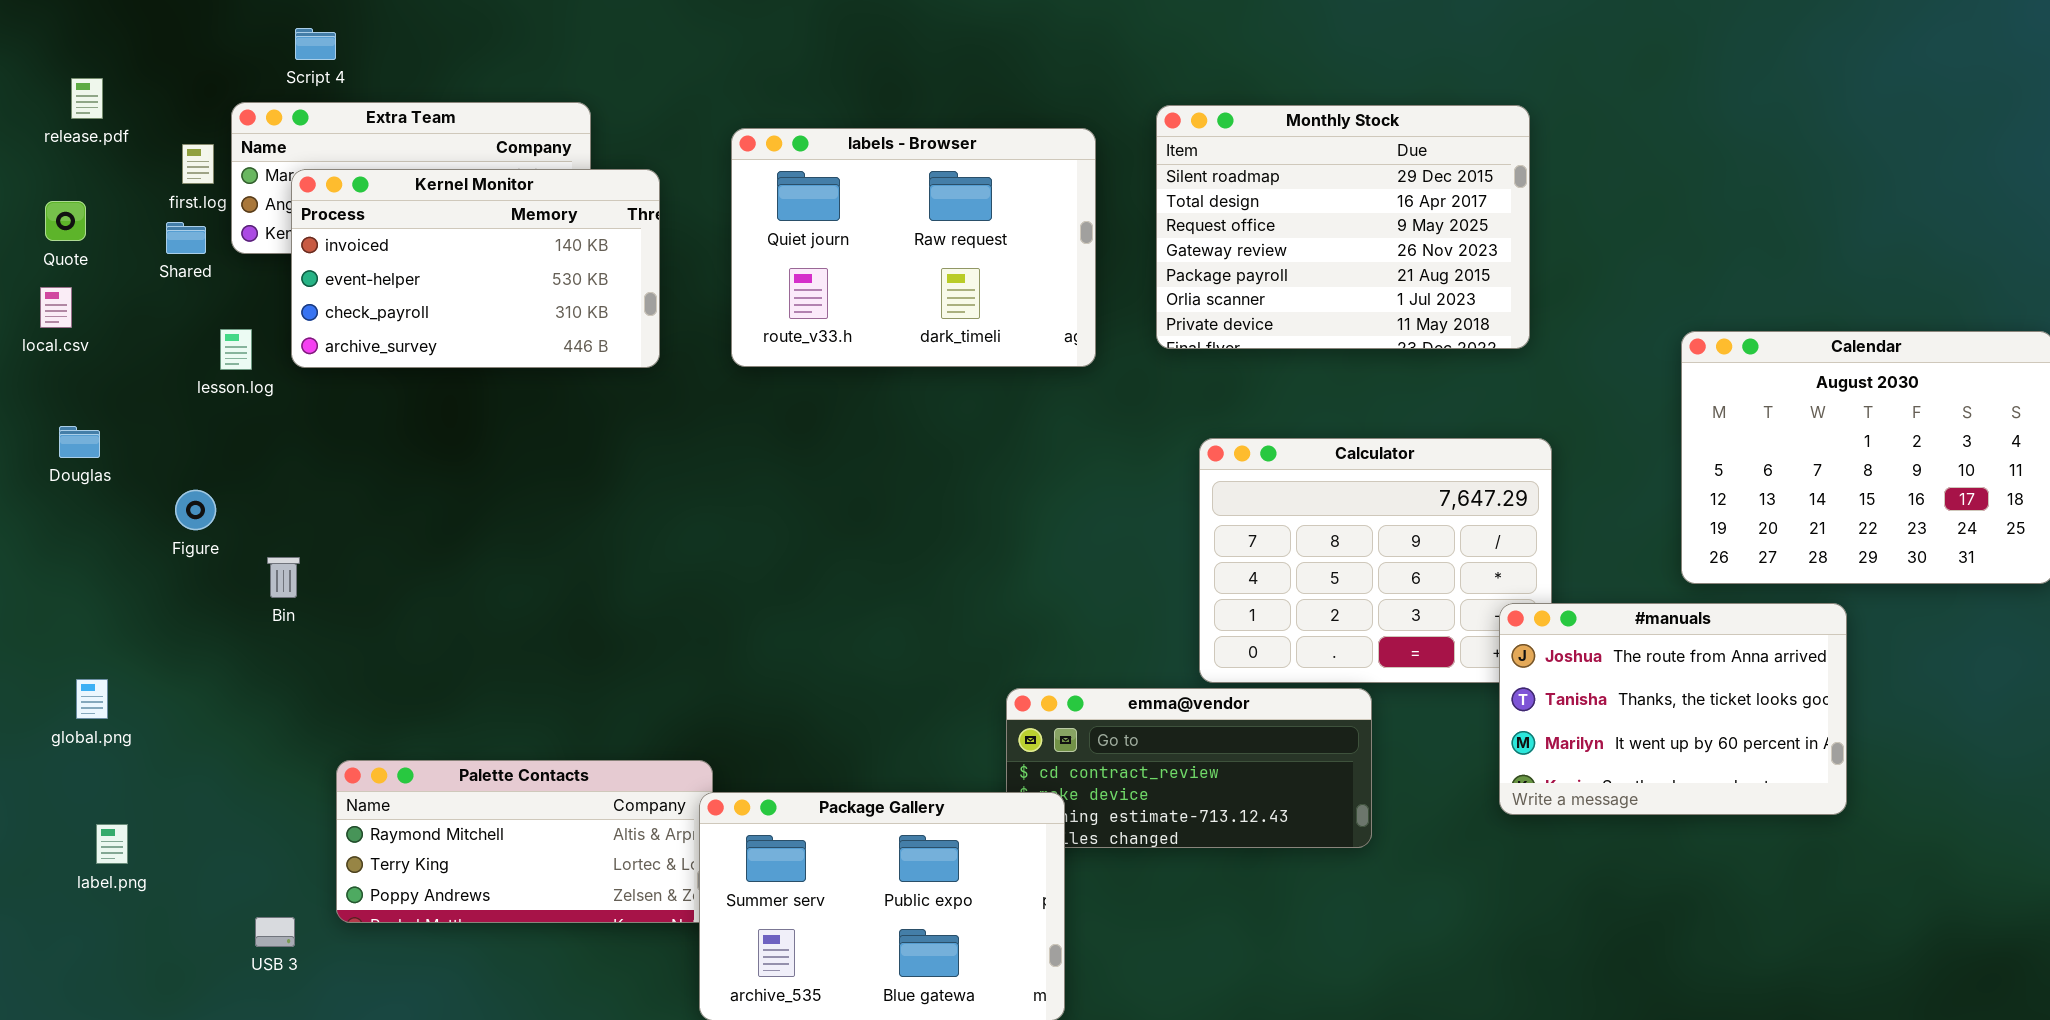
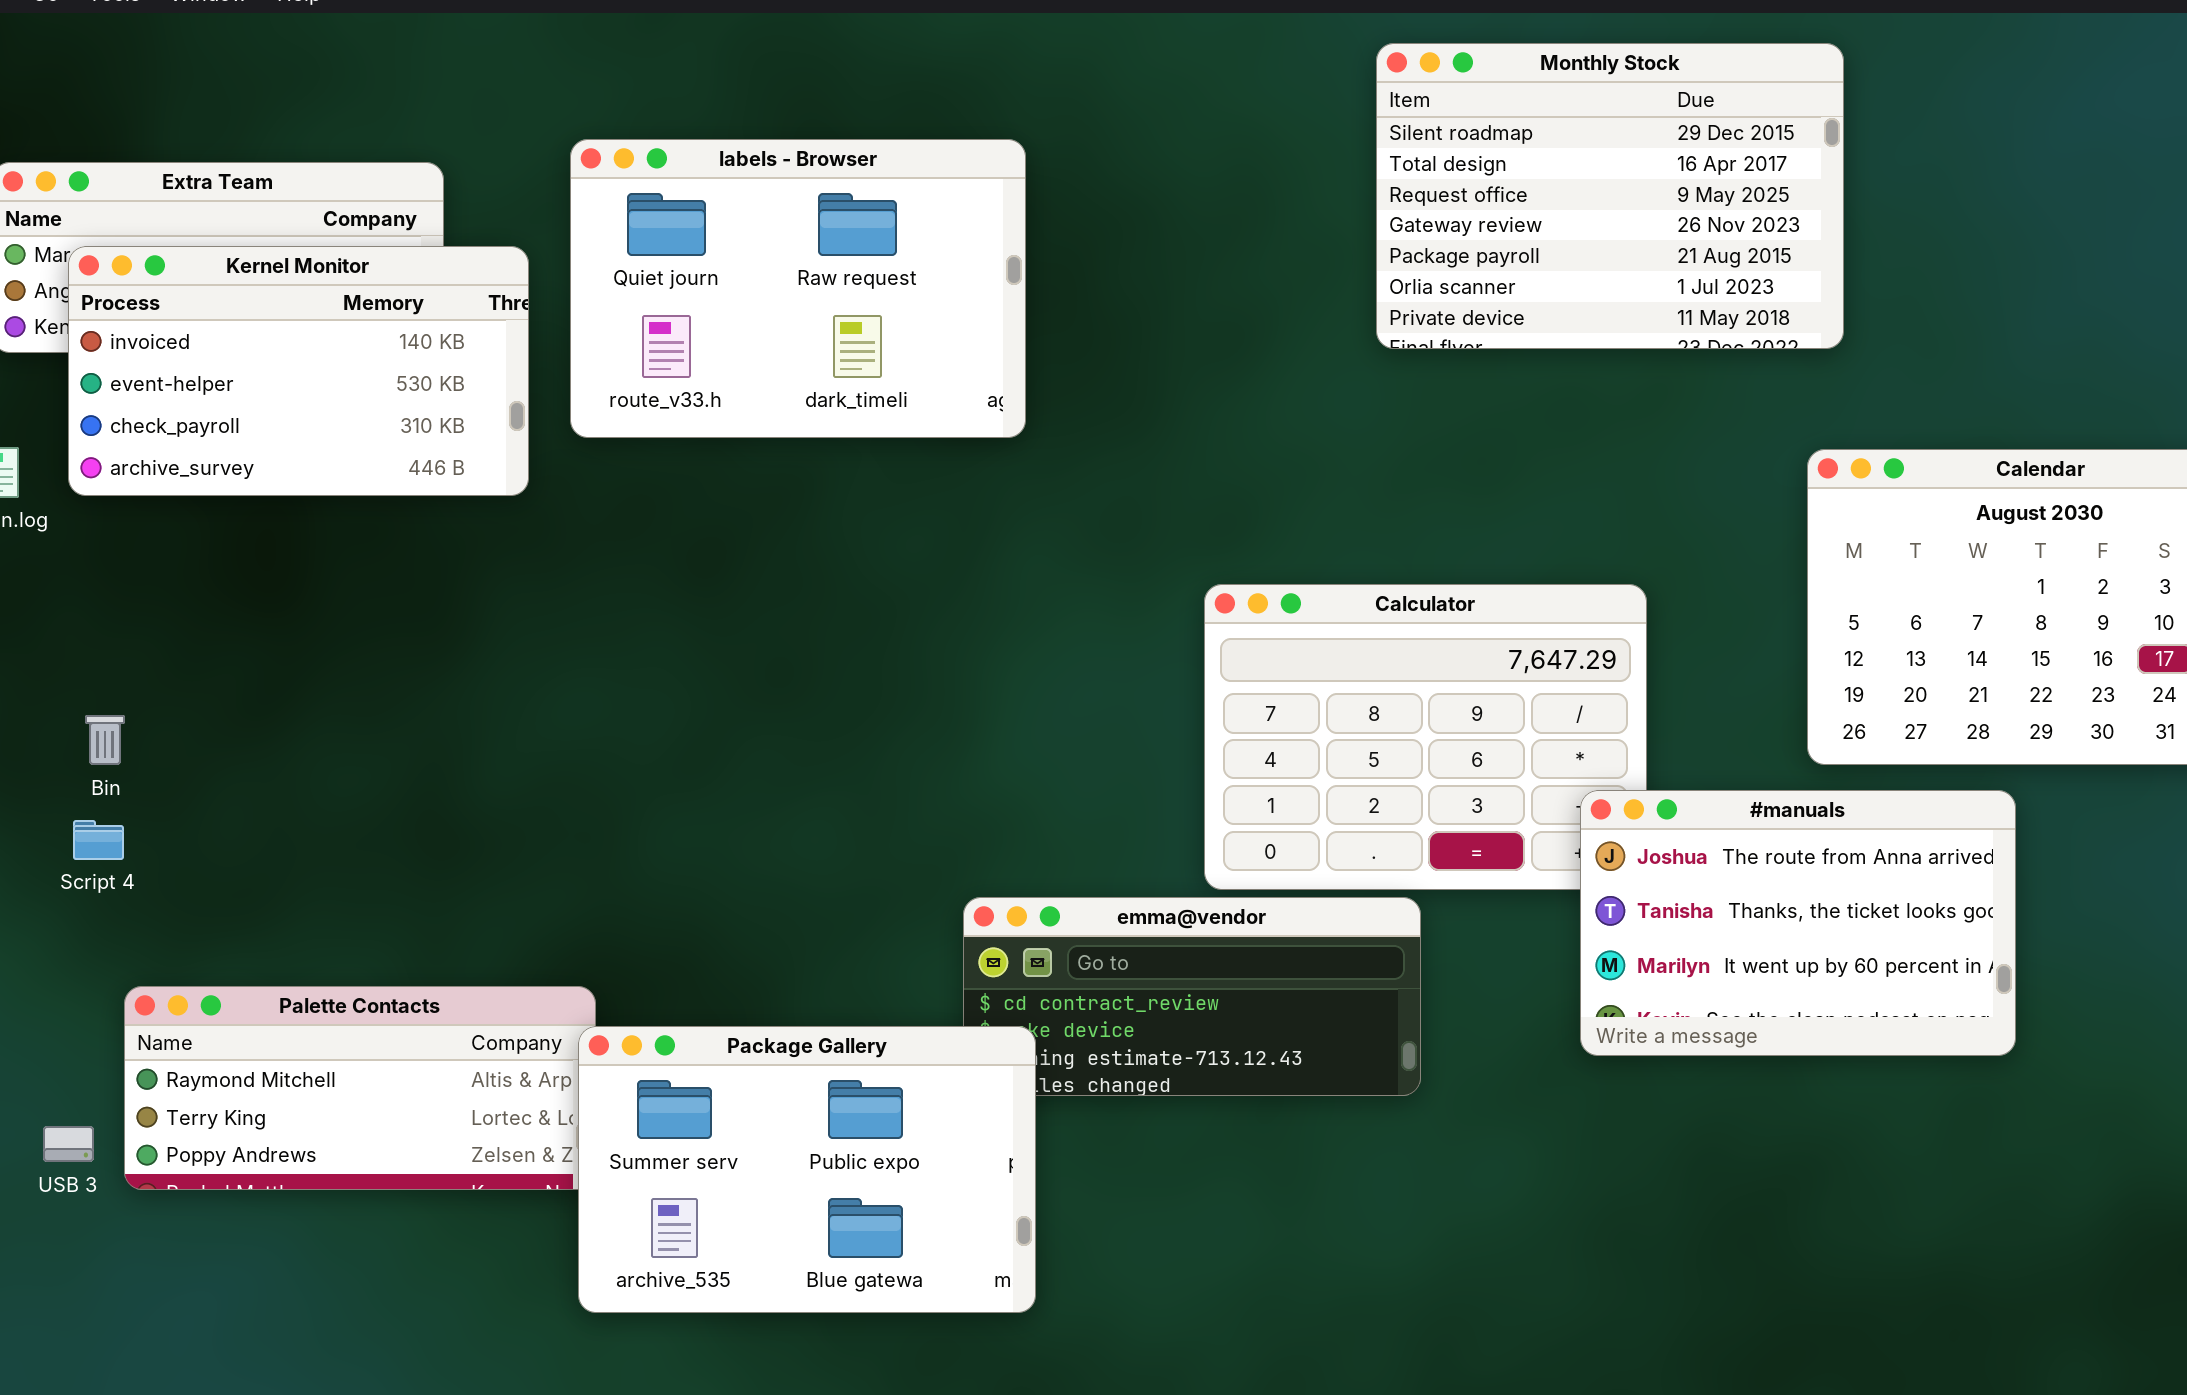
Script 4: [295,28,336,60] -> [73,820,124,860], moved
Monthly Stock: [1156,105,1530,349] -> [1376,43,1844,349], moved
labels - Browser: [731,128,1096,367] -> [570,139,1026,438], moved
Bin: [267,557,300,598] -> [85,715,125,765], moved
USB 3: [255,917,295,947] -> [43,1126,94,1162], moved

